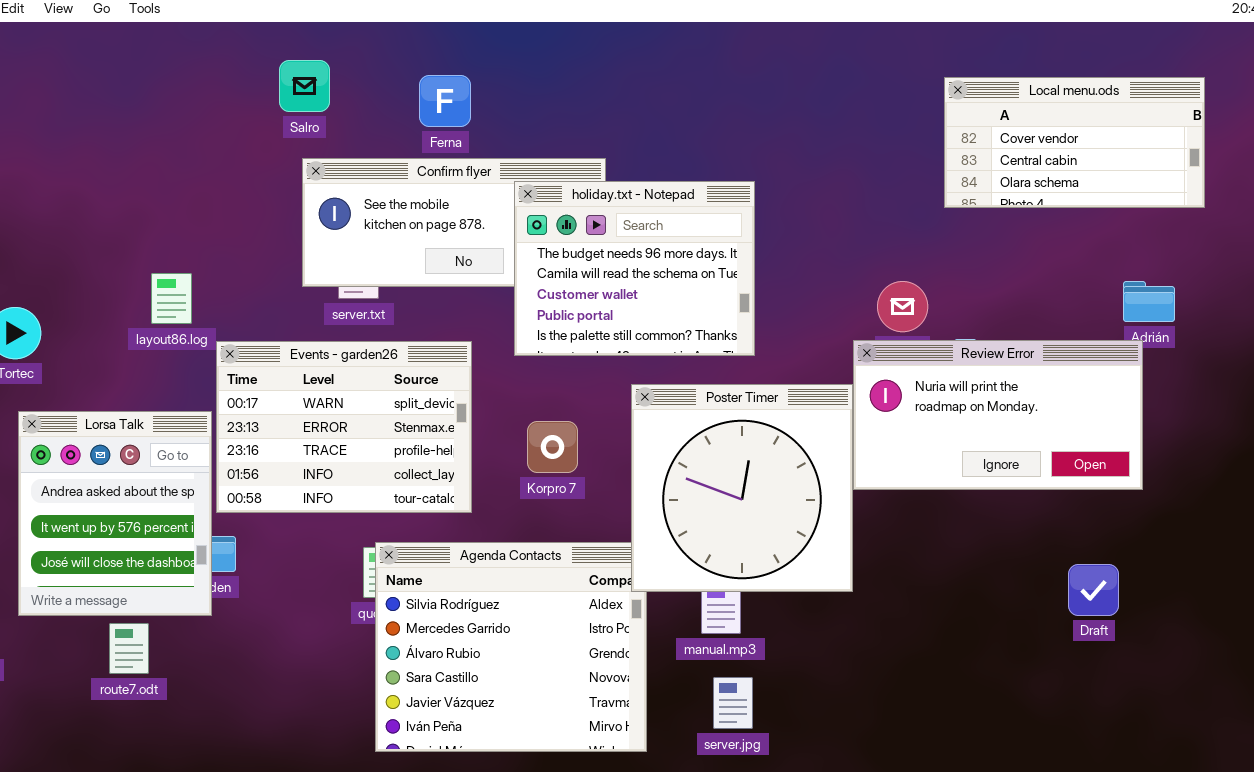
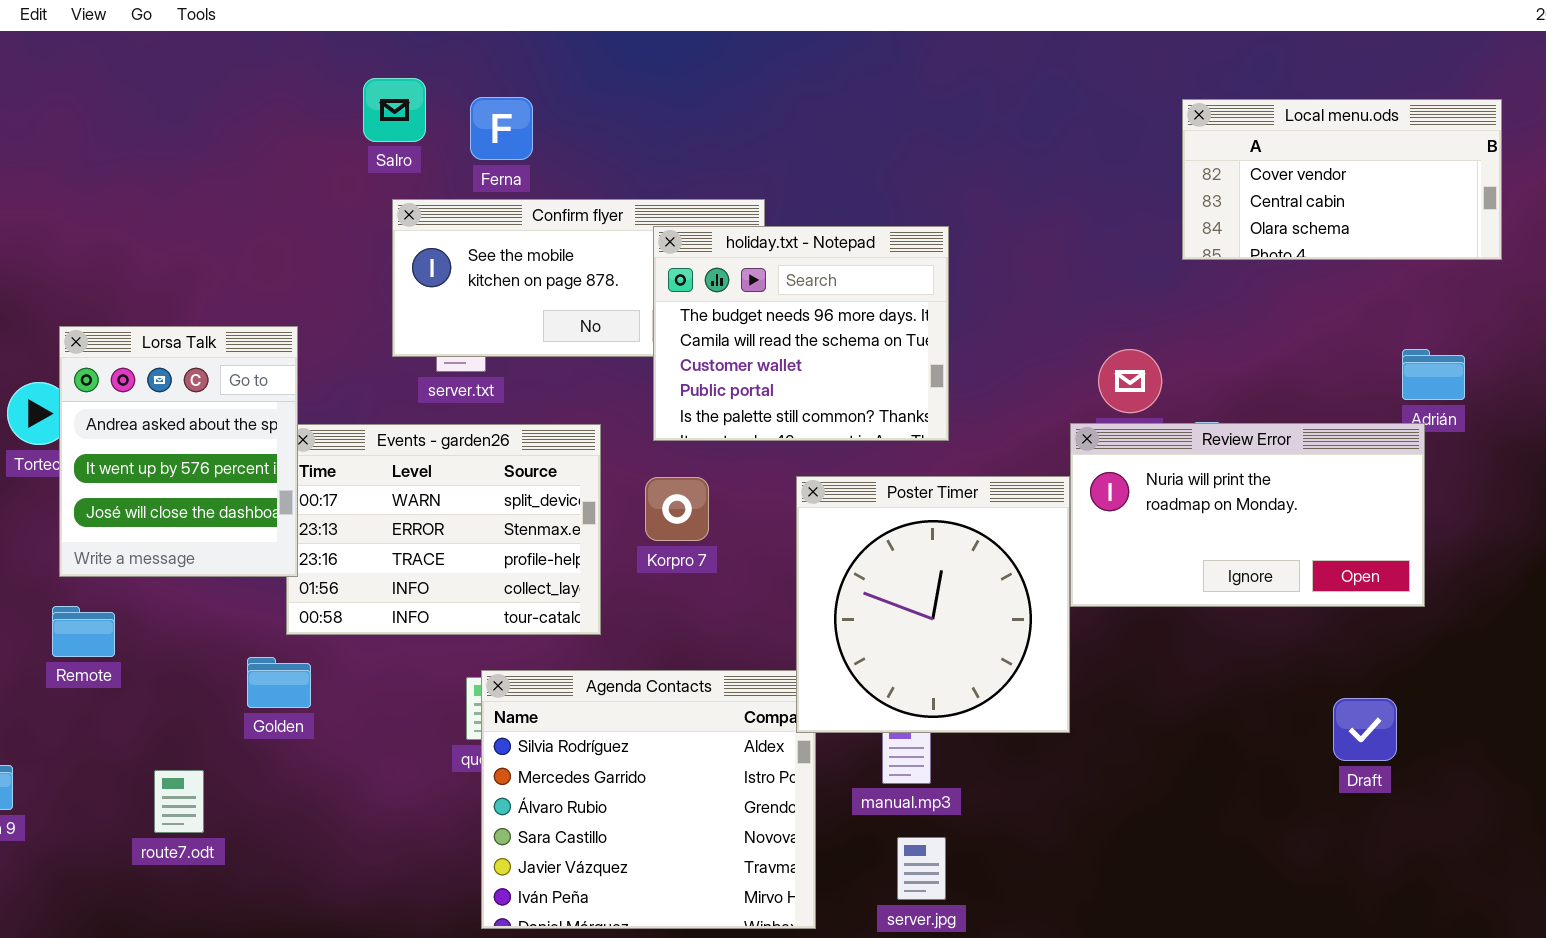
Ferna: [419,75,471,127] -> [470,97,533,160], moved
Lorsa Talk: [18,411,212,616] -> [59,326,298,577], moved
Korpro 7: [527,421,578,473] -> [645,477,709,541], moved

